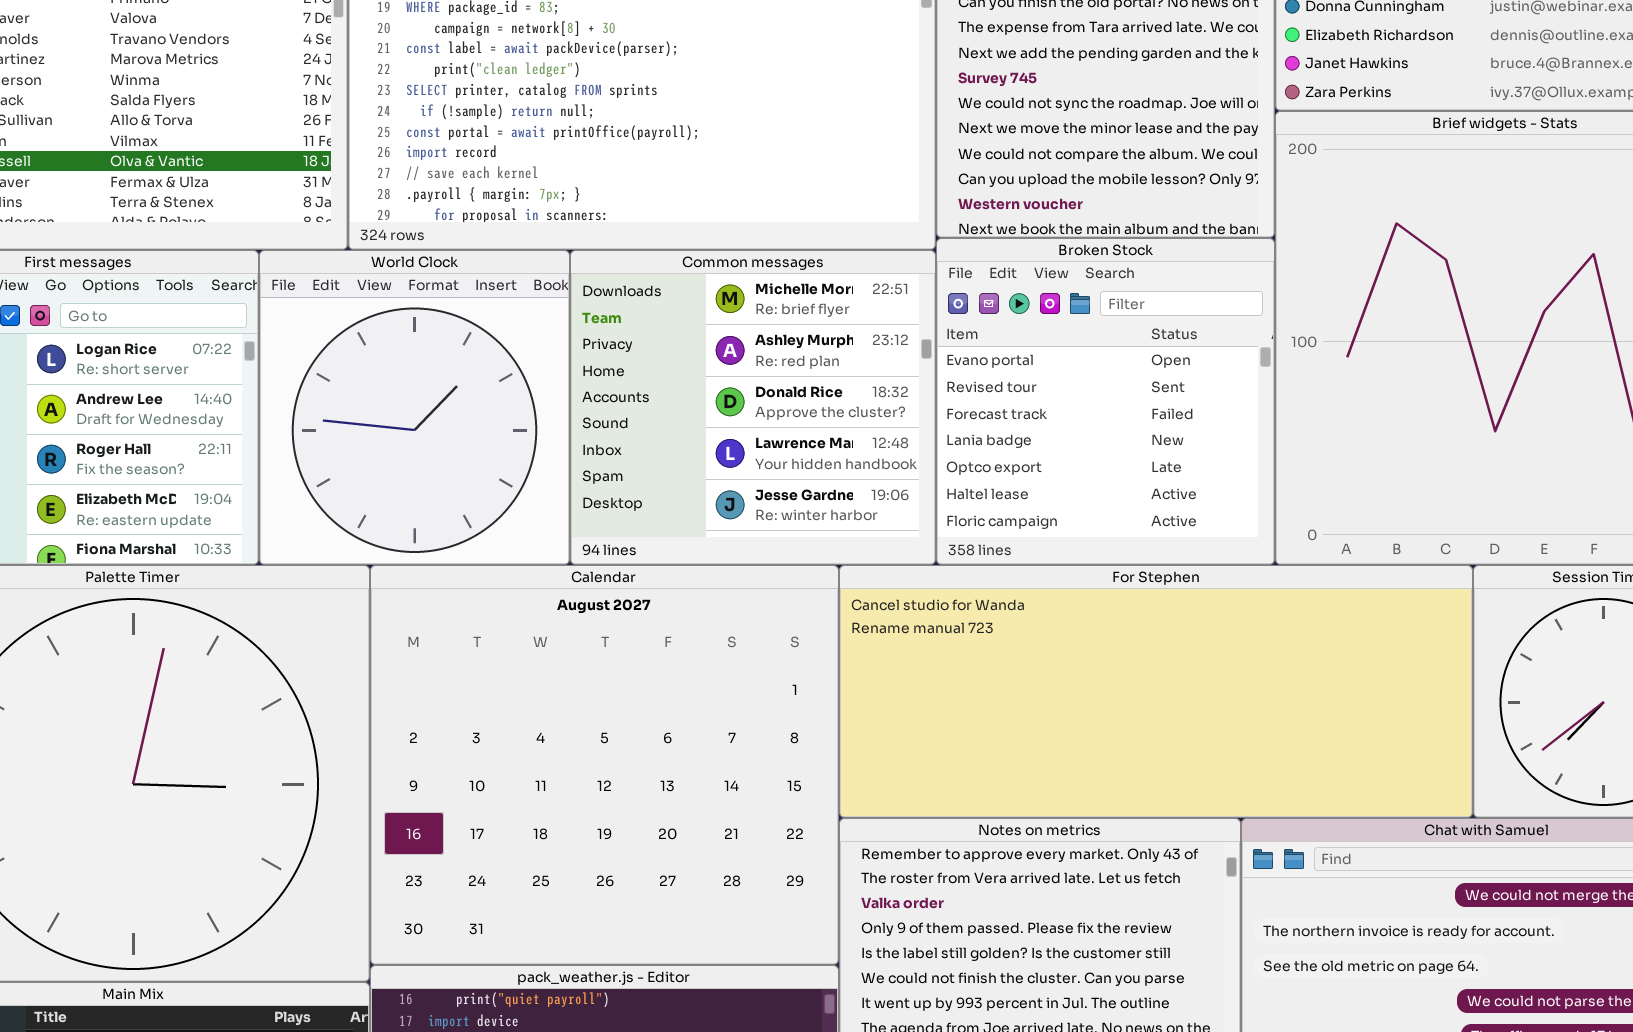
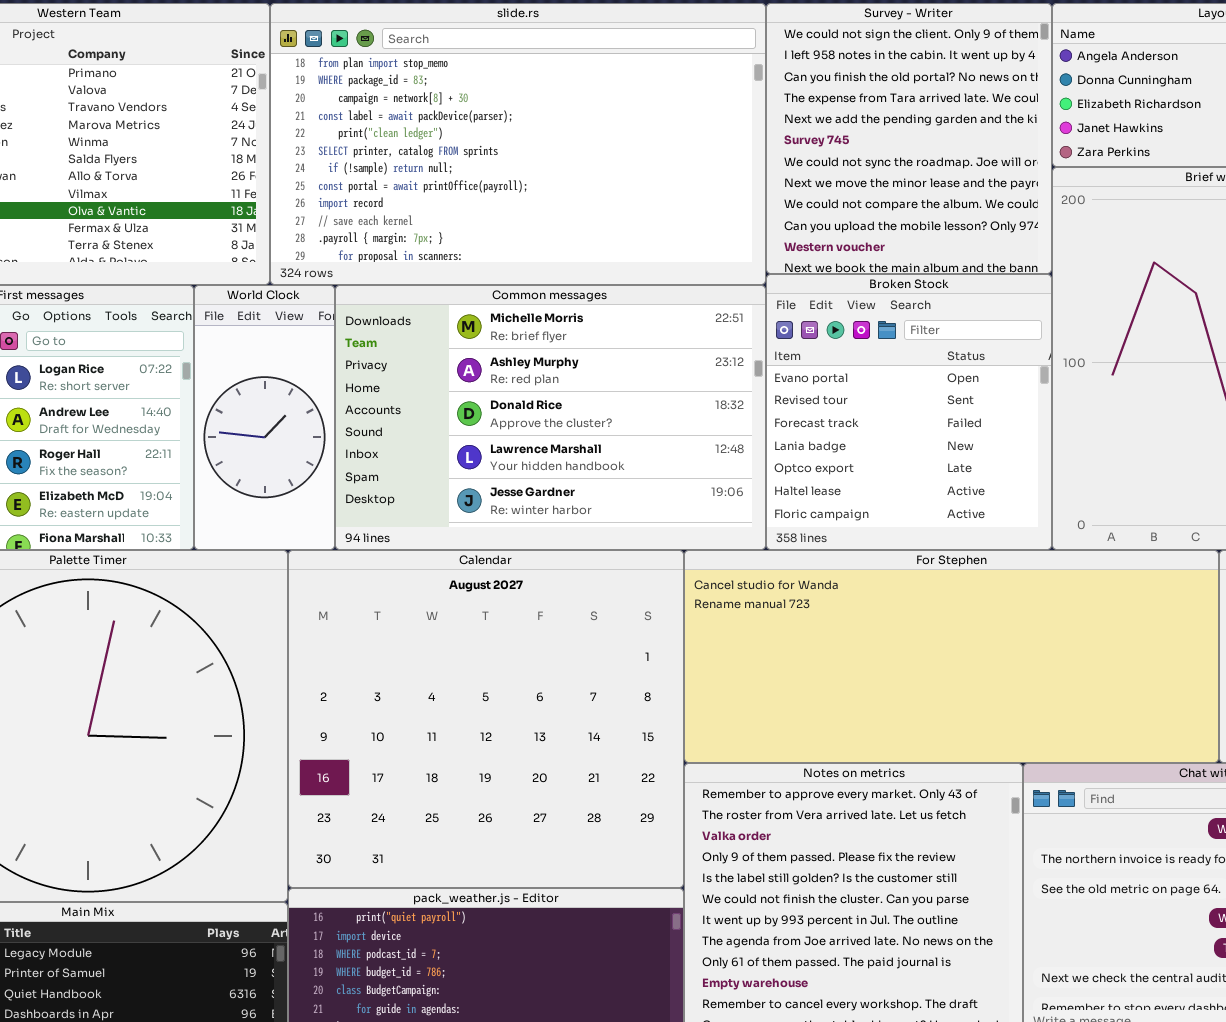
World Clock: [259,250,570,565] -> [194,285,335,550], resized
Common messages: [570,250,936,565] -> [335,285,766,550], resized

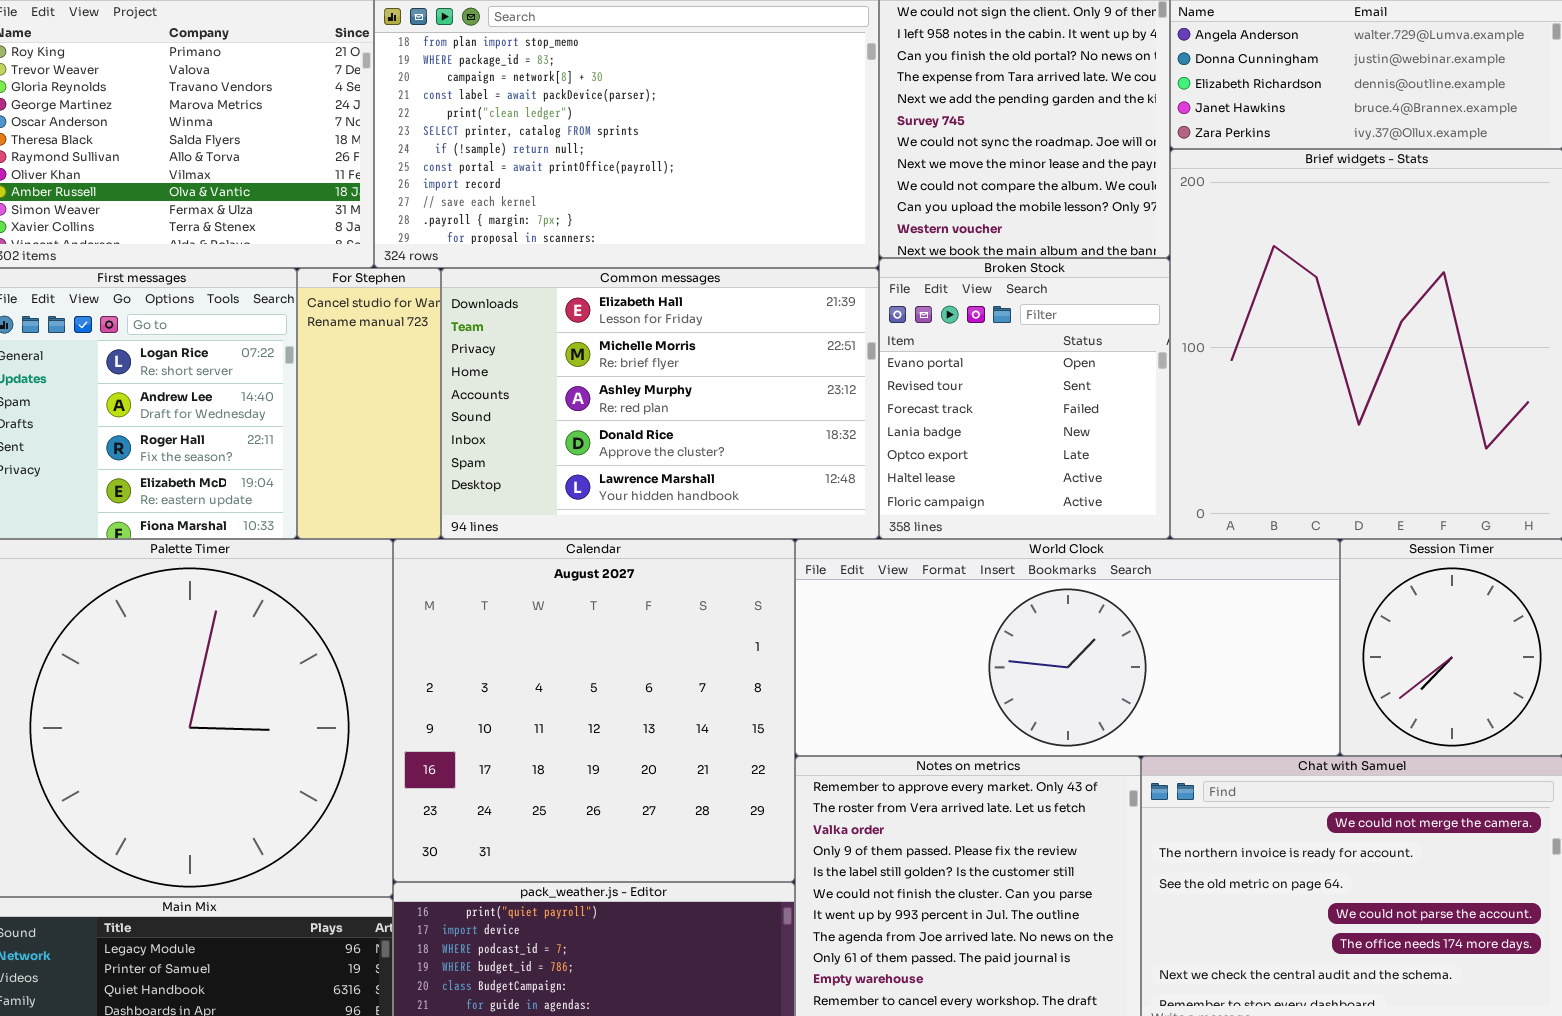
World Clock: [194,285,335,550] -> [795,539,1340,756], moved, resized
Common messages: [335,285,766,550] -> [441,268,879,539], scrolled up 1 row
For Stephen: [684,550,1219,763] -> [297,268,441,539], moved, resized

